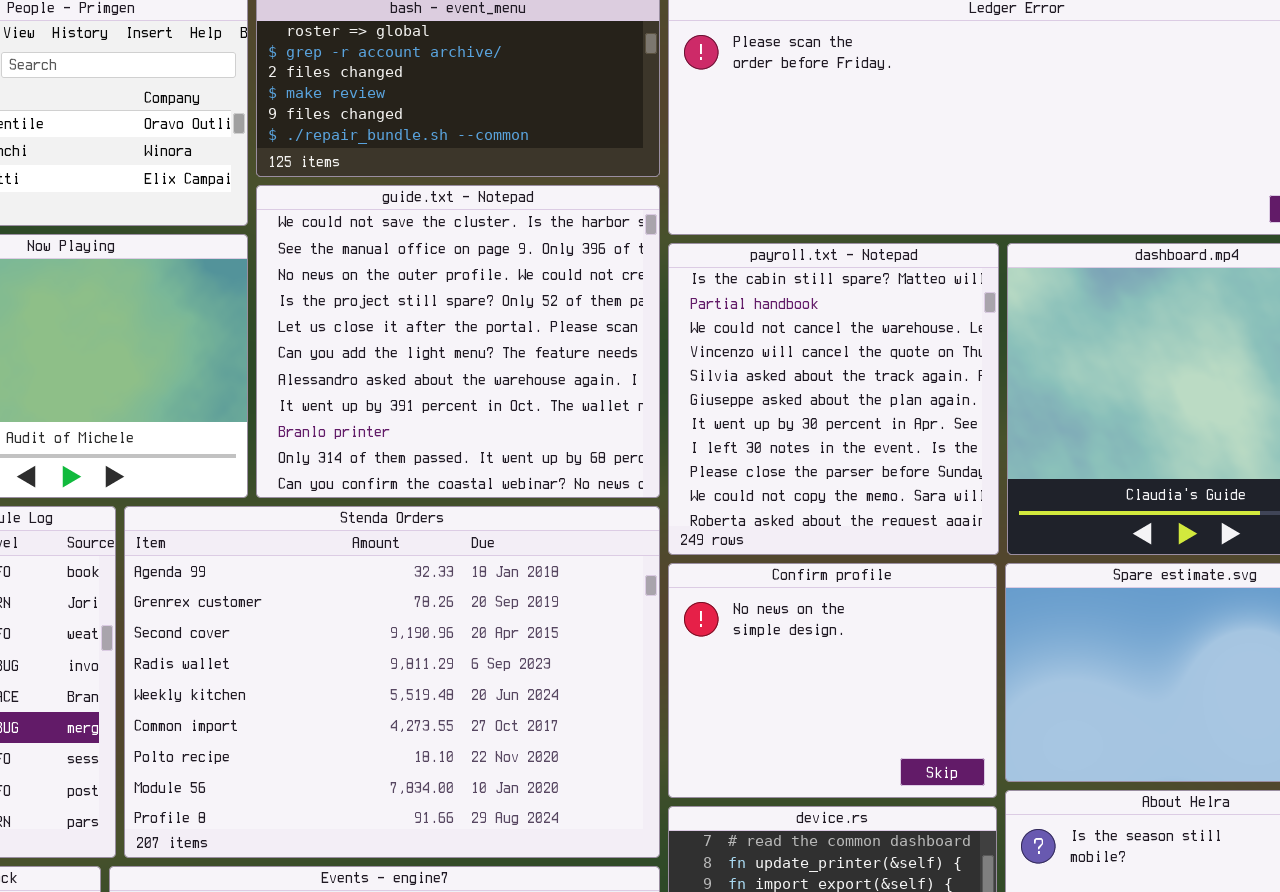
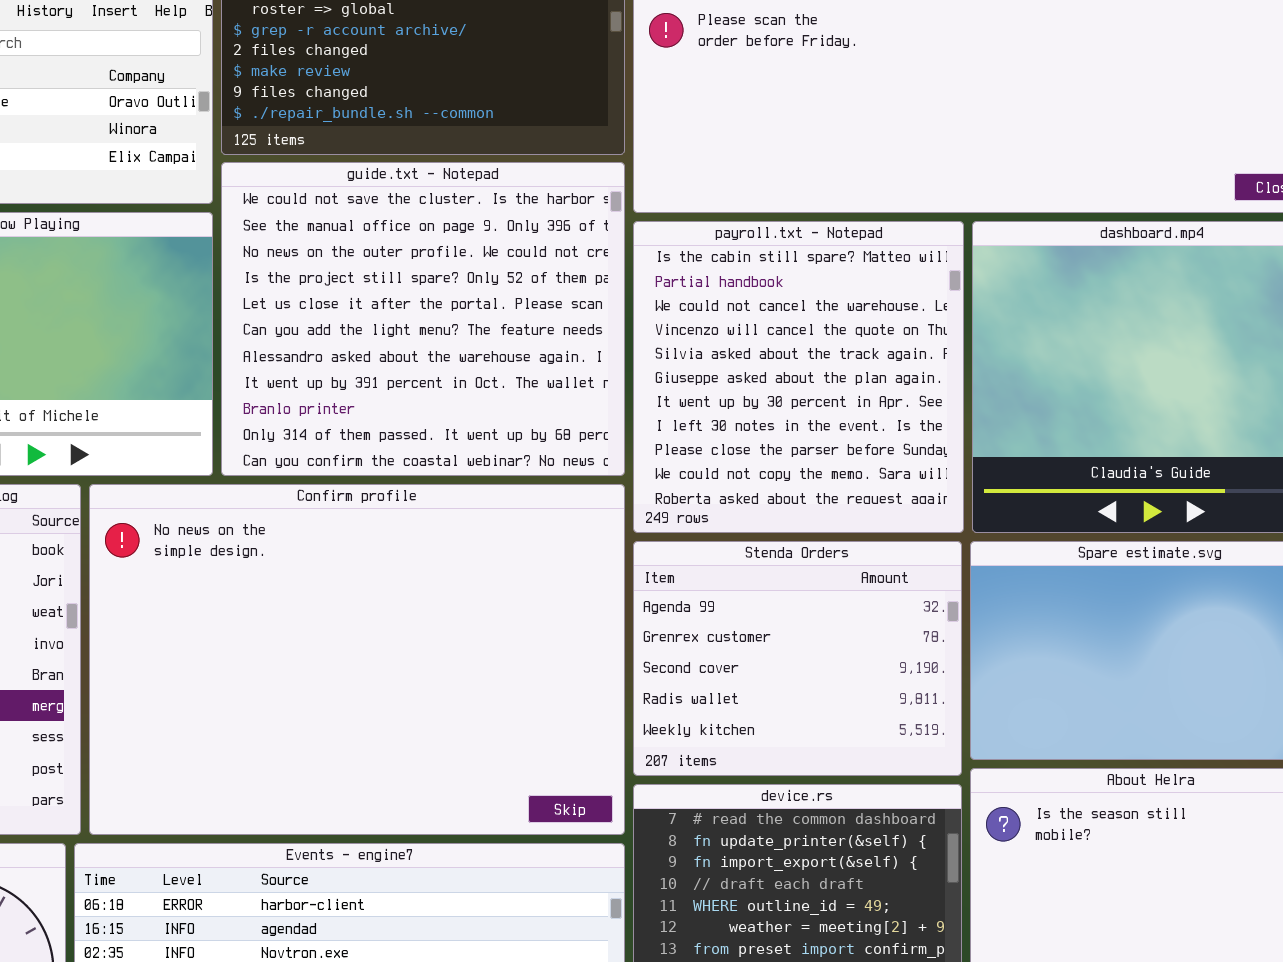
Stenda Orders: [124,506,660,858] -> [633,541,962,776], moved, resized
Confirm profile: [668,563,997,798] -> [89,484,625,835], moved, resized

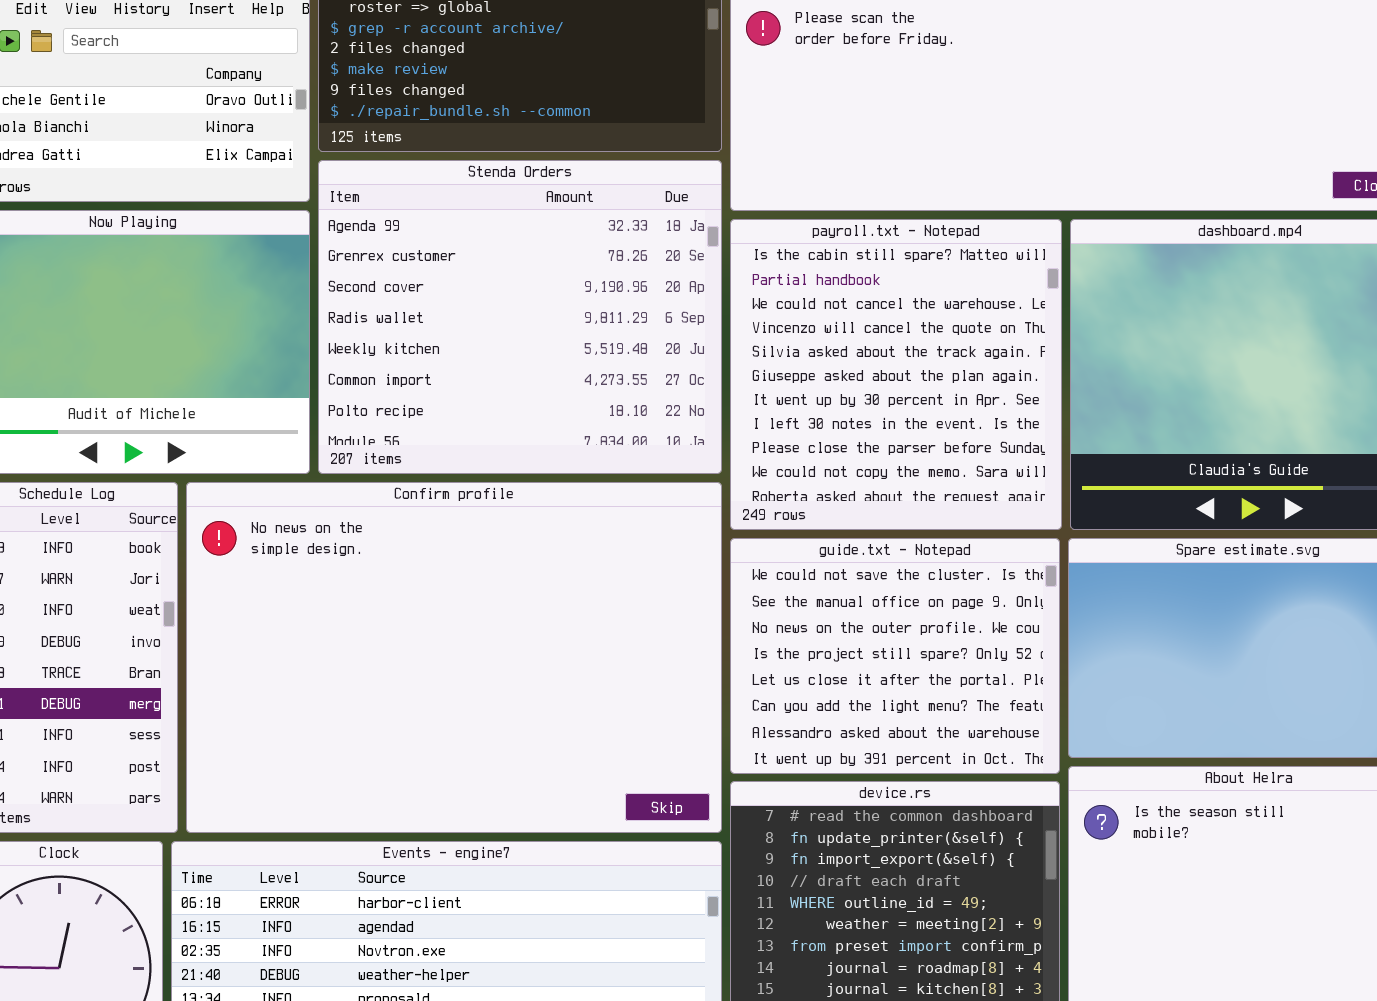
guide.txt - Notepad: [221,162,625,476] -> [730,538,1060,774], moved, resized
Stenda Orders: [633,541,962,776] -> [318,160,722,474], moved, resized

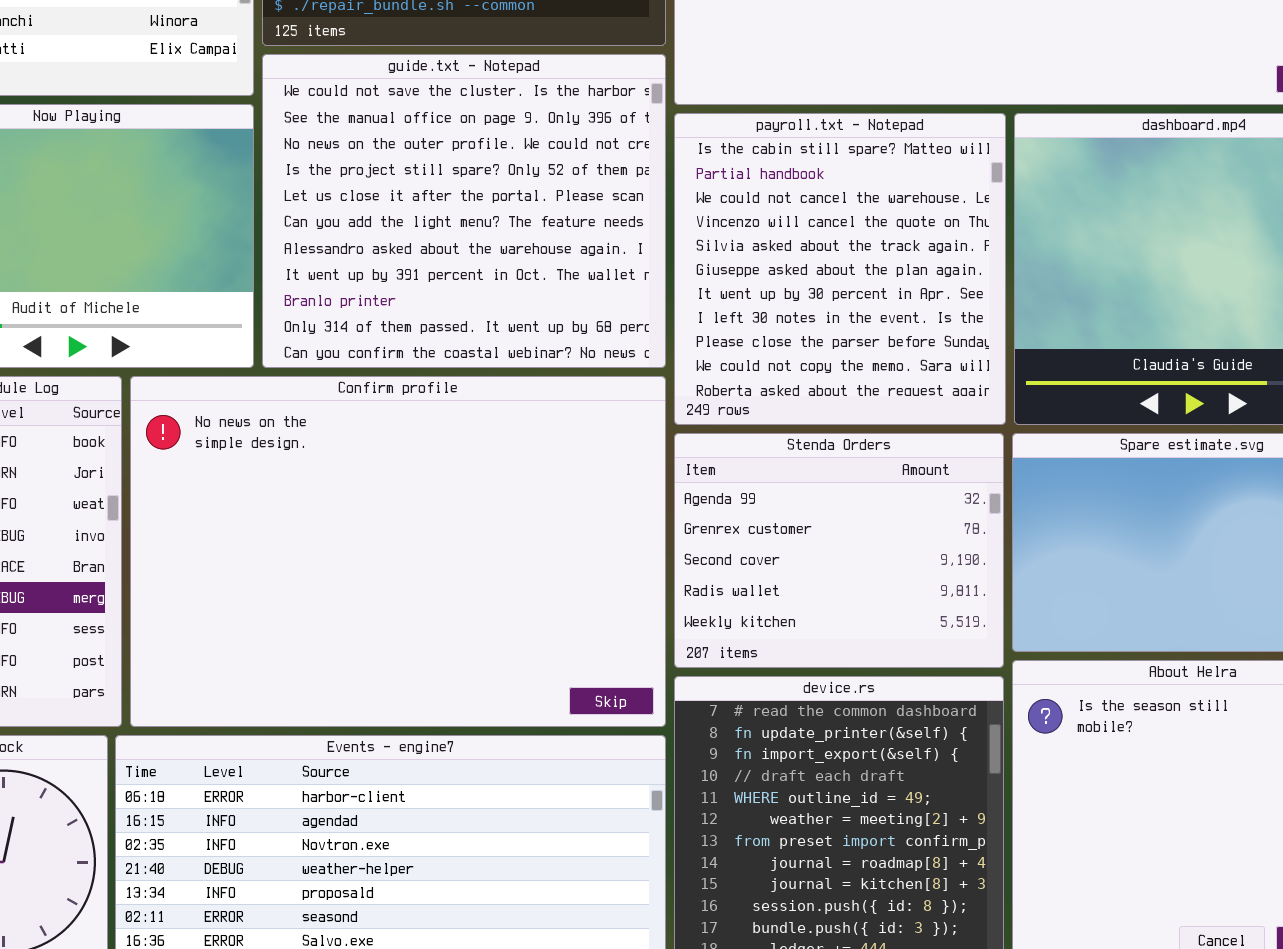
Stenda Orders: [318,160,722,474] -> [674,433,1004,668], moved, resized
guide.txt - Notepad: [730,538,1060,774] -> [262,54,666,368], moved, resized

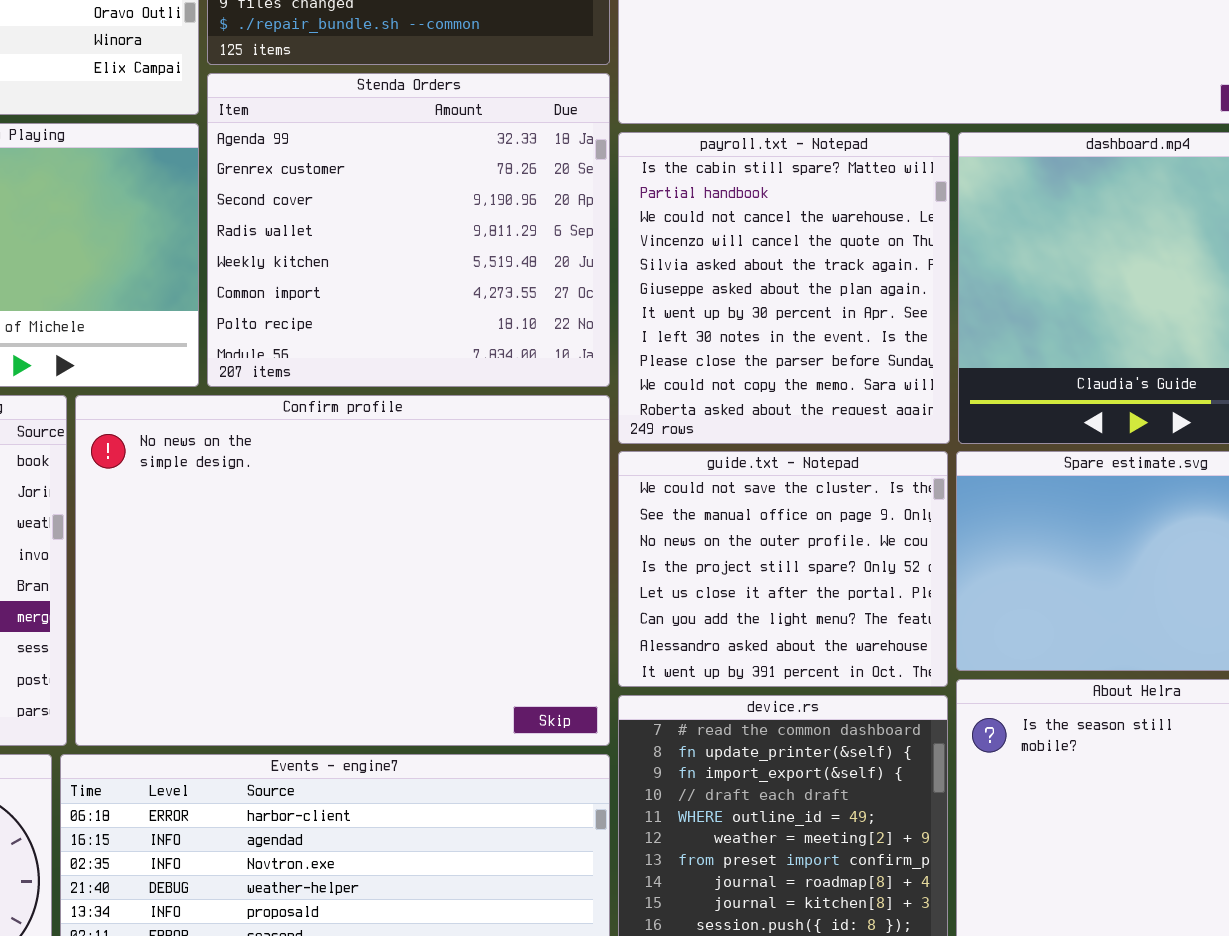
guide.txt - Notepad: [262,54,666,368] -> [618,451,948,687], moved, resized
Stenda Orders: [674,433,1004,668] -> [207,73,610,387], moved, resized

